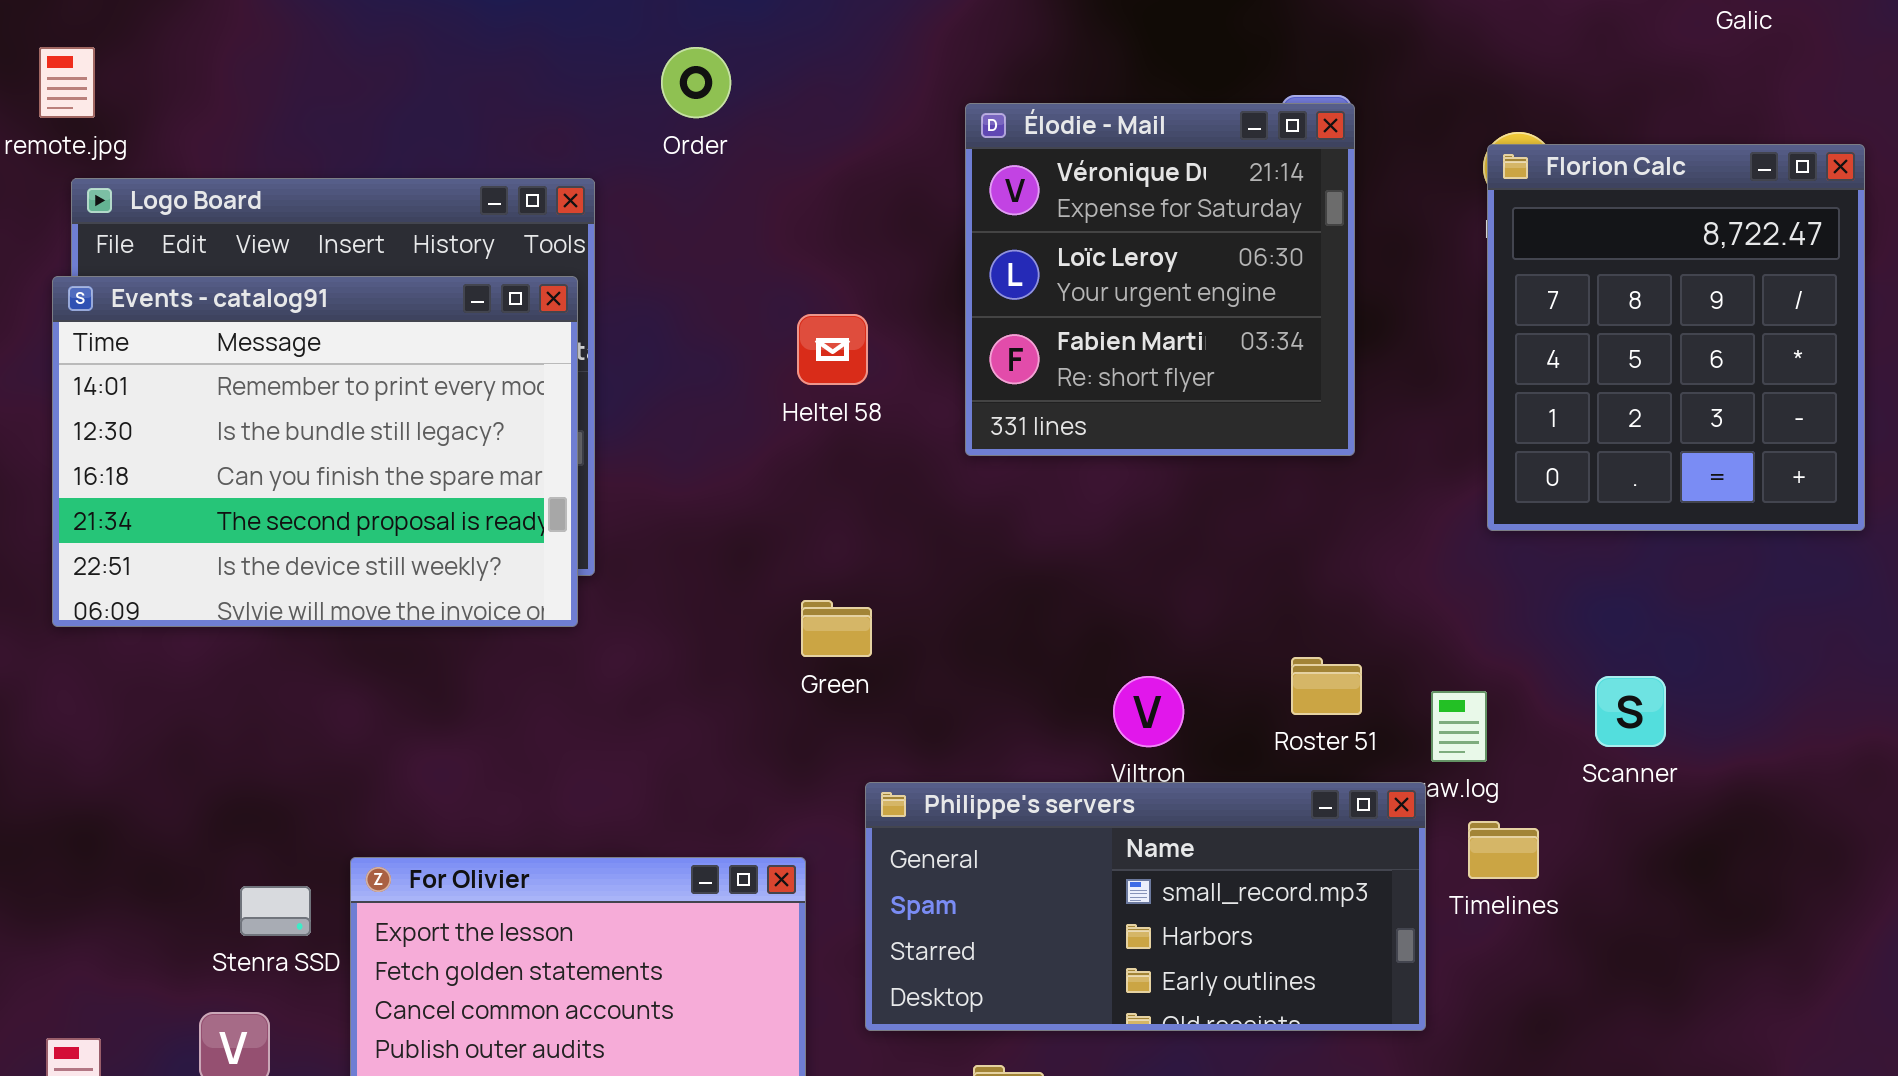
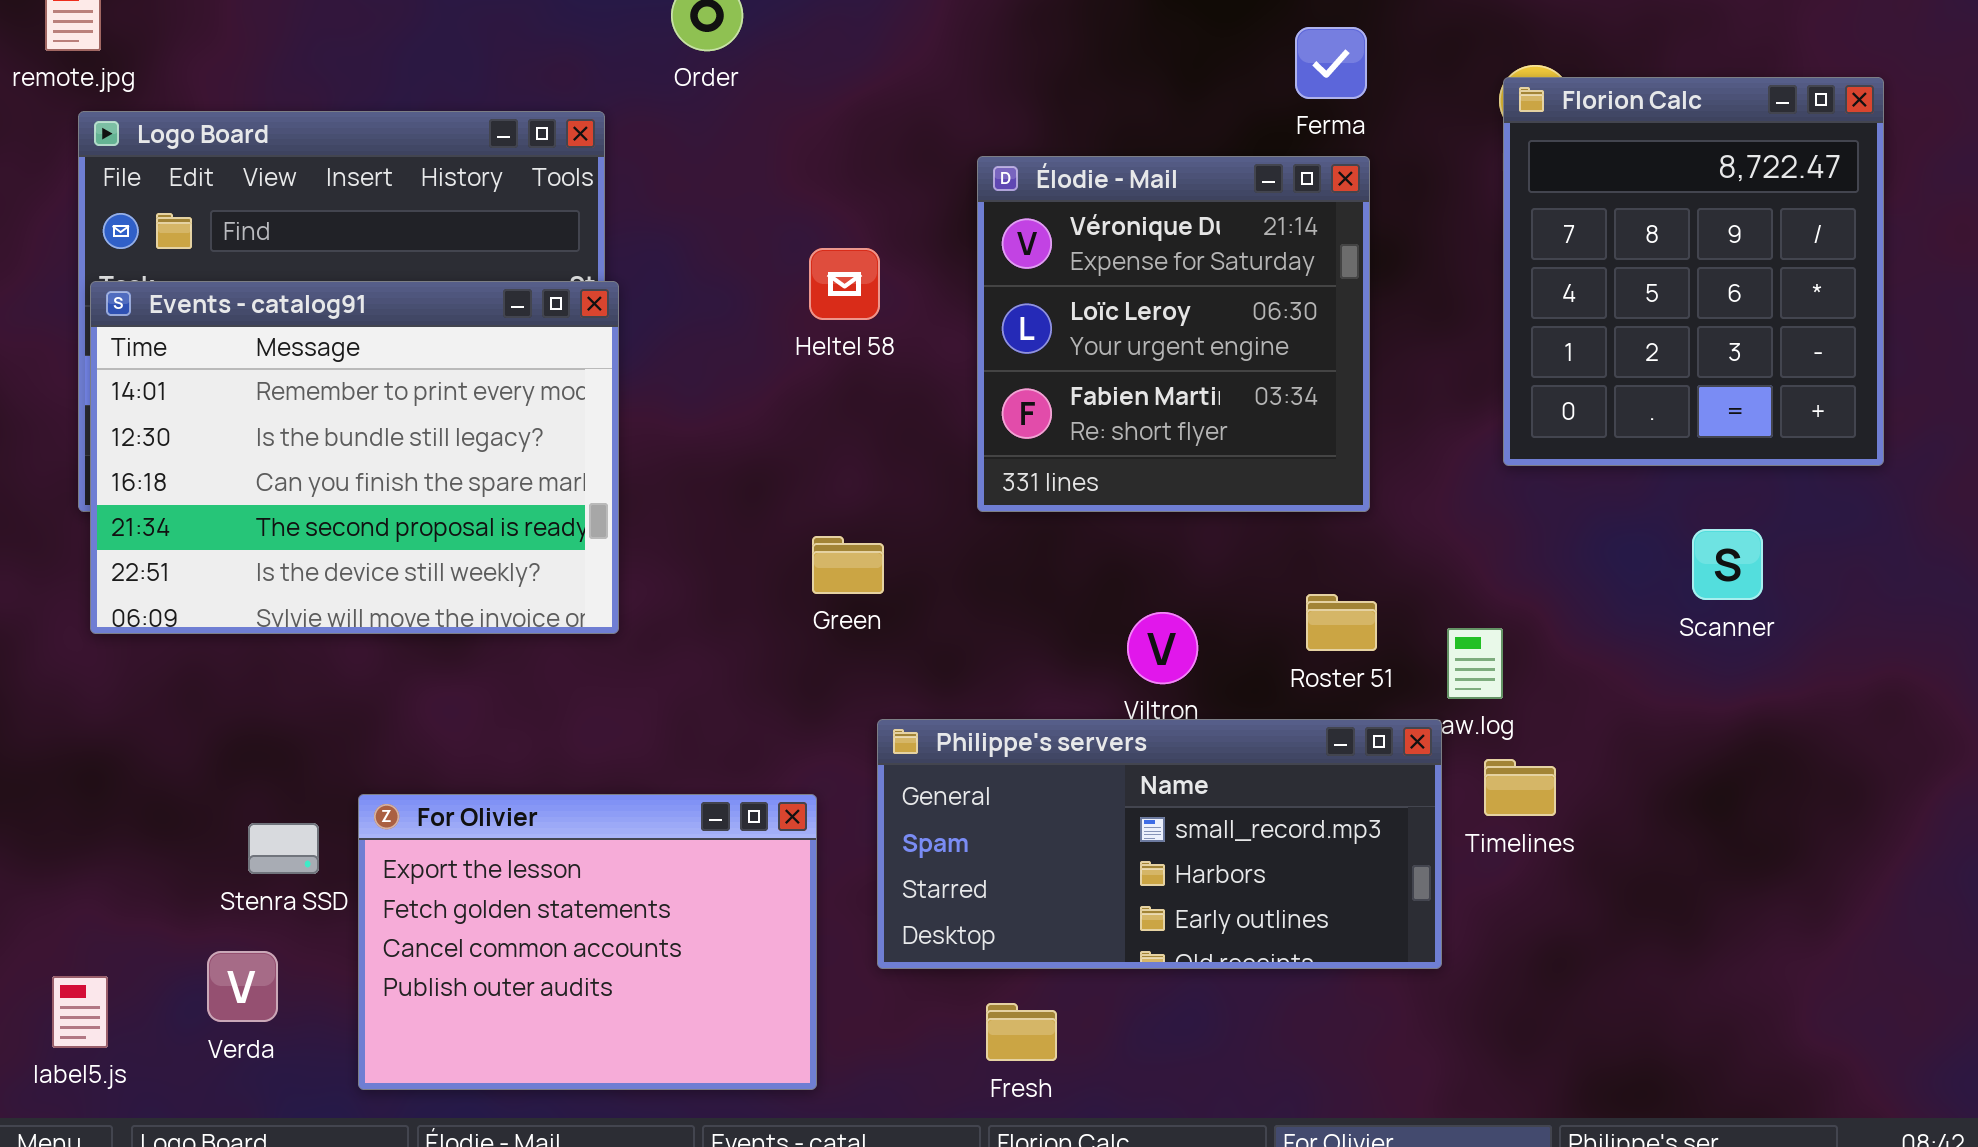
Élodie - Mail: [965,103,1355,456] -> [977,156,1370,512], moved
Events - catalog91: [52,276,578,627] -> [90,281,619,634], moved
Scanner: [1595,676,1666,747] -> [1692,529,1763,600], moved

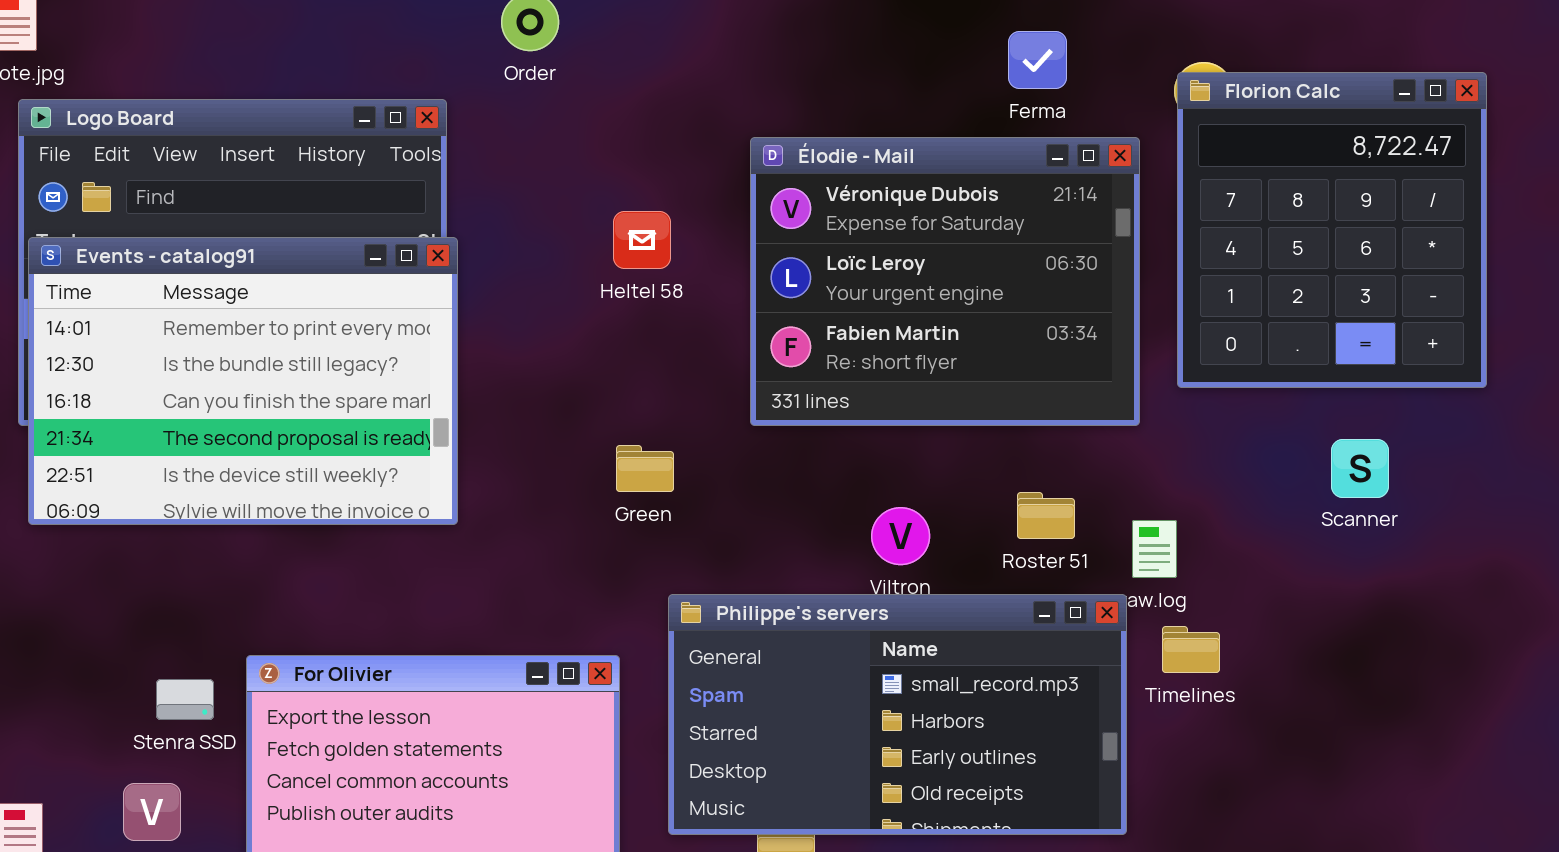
Élodie - Mail: [977,156,1370,512] -> [750,137,1140,426], resized
Philippe's servers: [877,719,1442,969] -> [668,594,1127,835], resized

